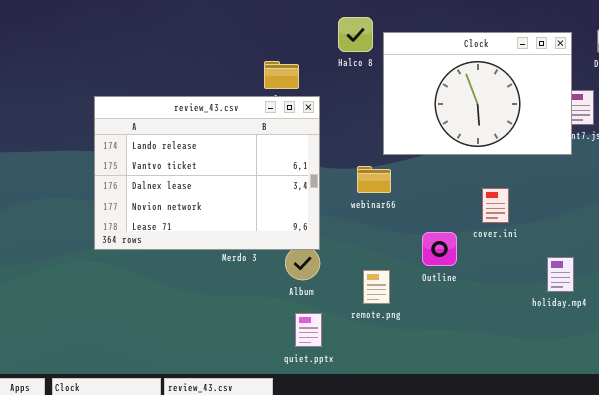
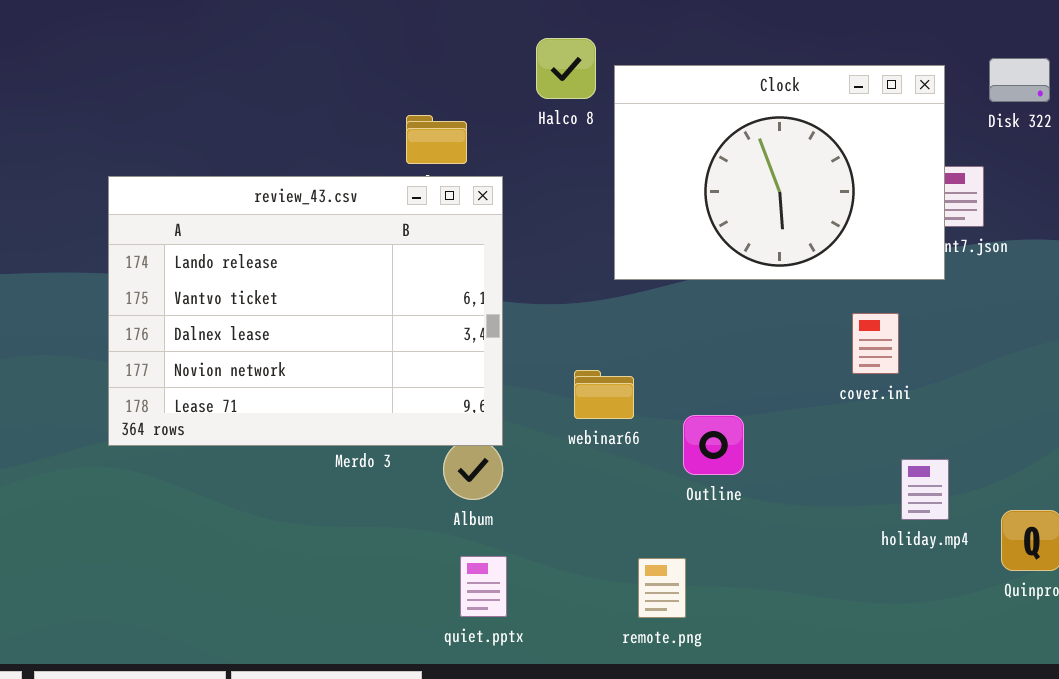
webinar66: [357,166,391,193] -> [574,370,634,419], moved
cover.ini: [482,188,509,223] -> [852,313,899,374], moved
remote.png: [363,270,390,304] -> [638,558,686,618], moved

